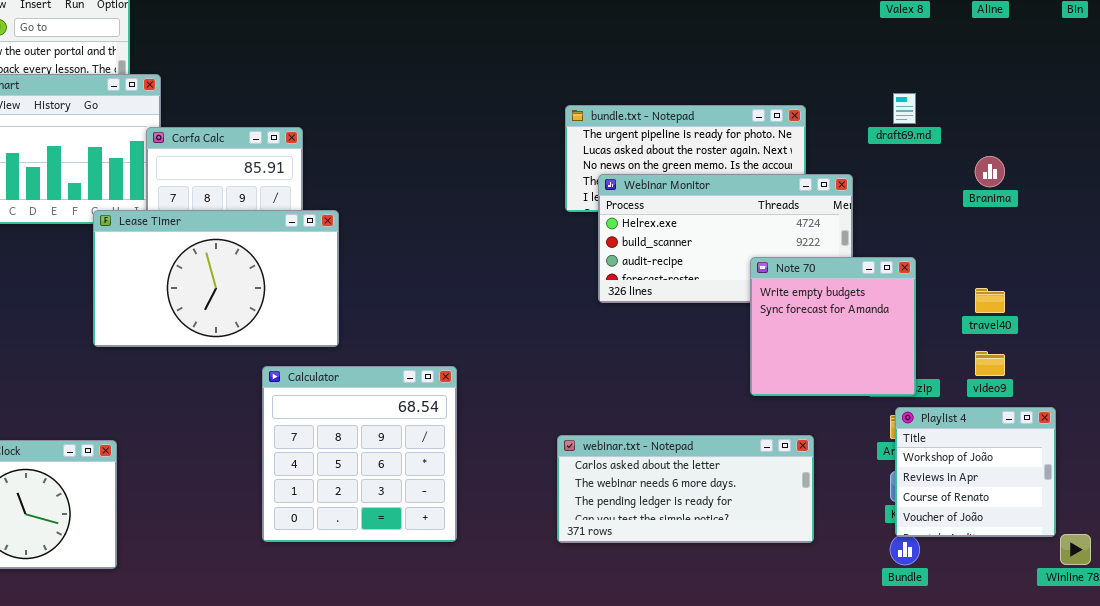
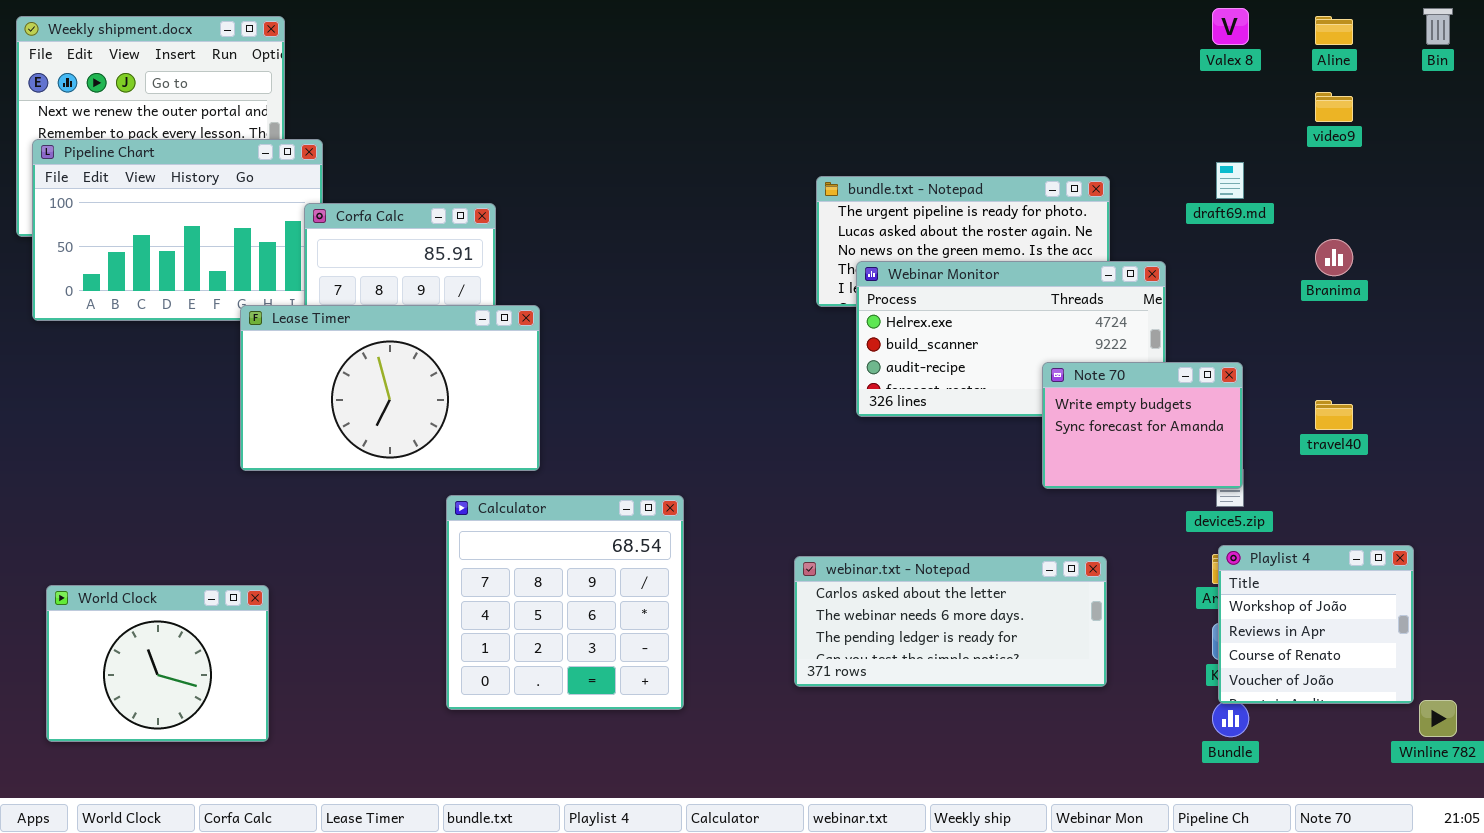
Note 70: [750,257,916,396] -> [1042,362,1243,489], resized
video9: [975,351,1005,376] -> [1315,92,1353,122], moved
webinar.txt - Notepad: [557,435,814,543] -> [794,556,1107,687], moved

